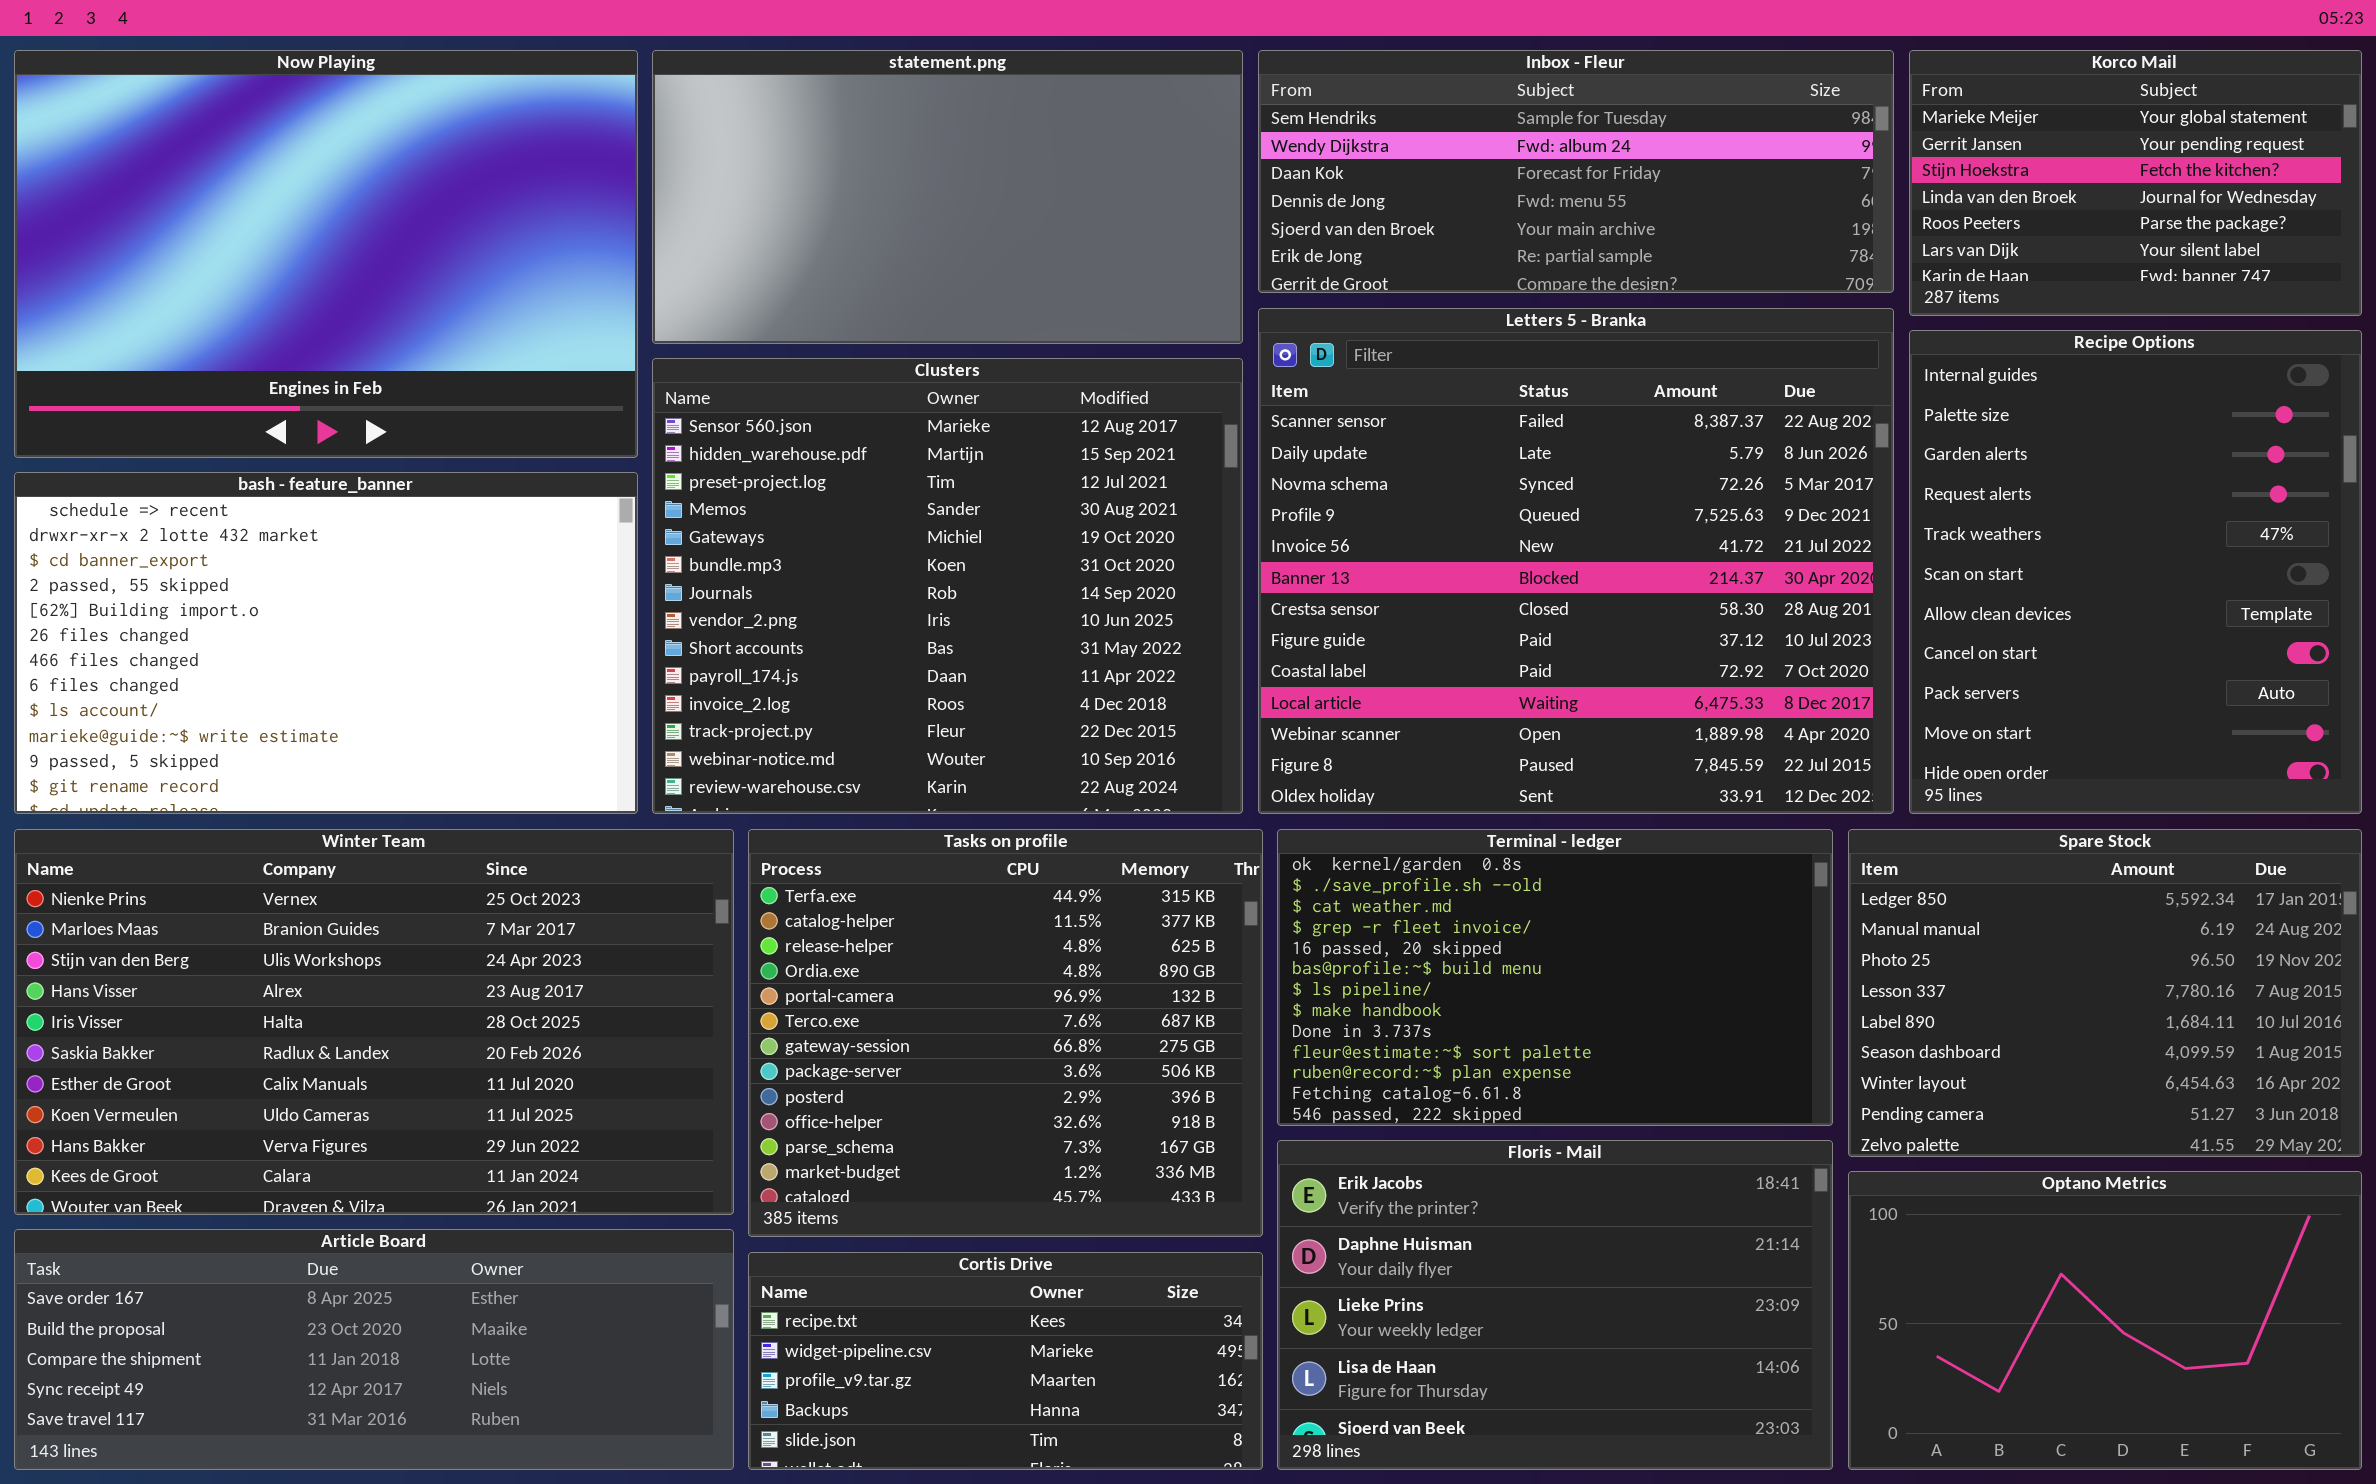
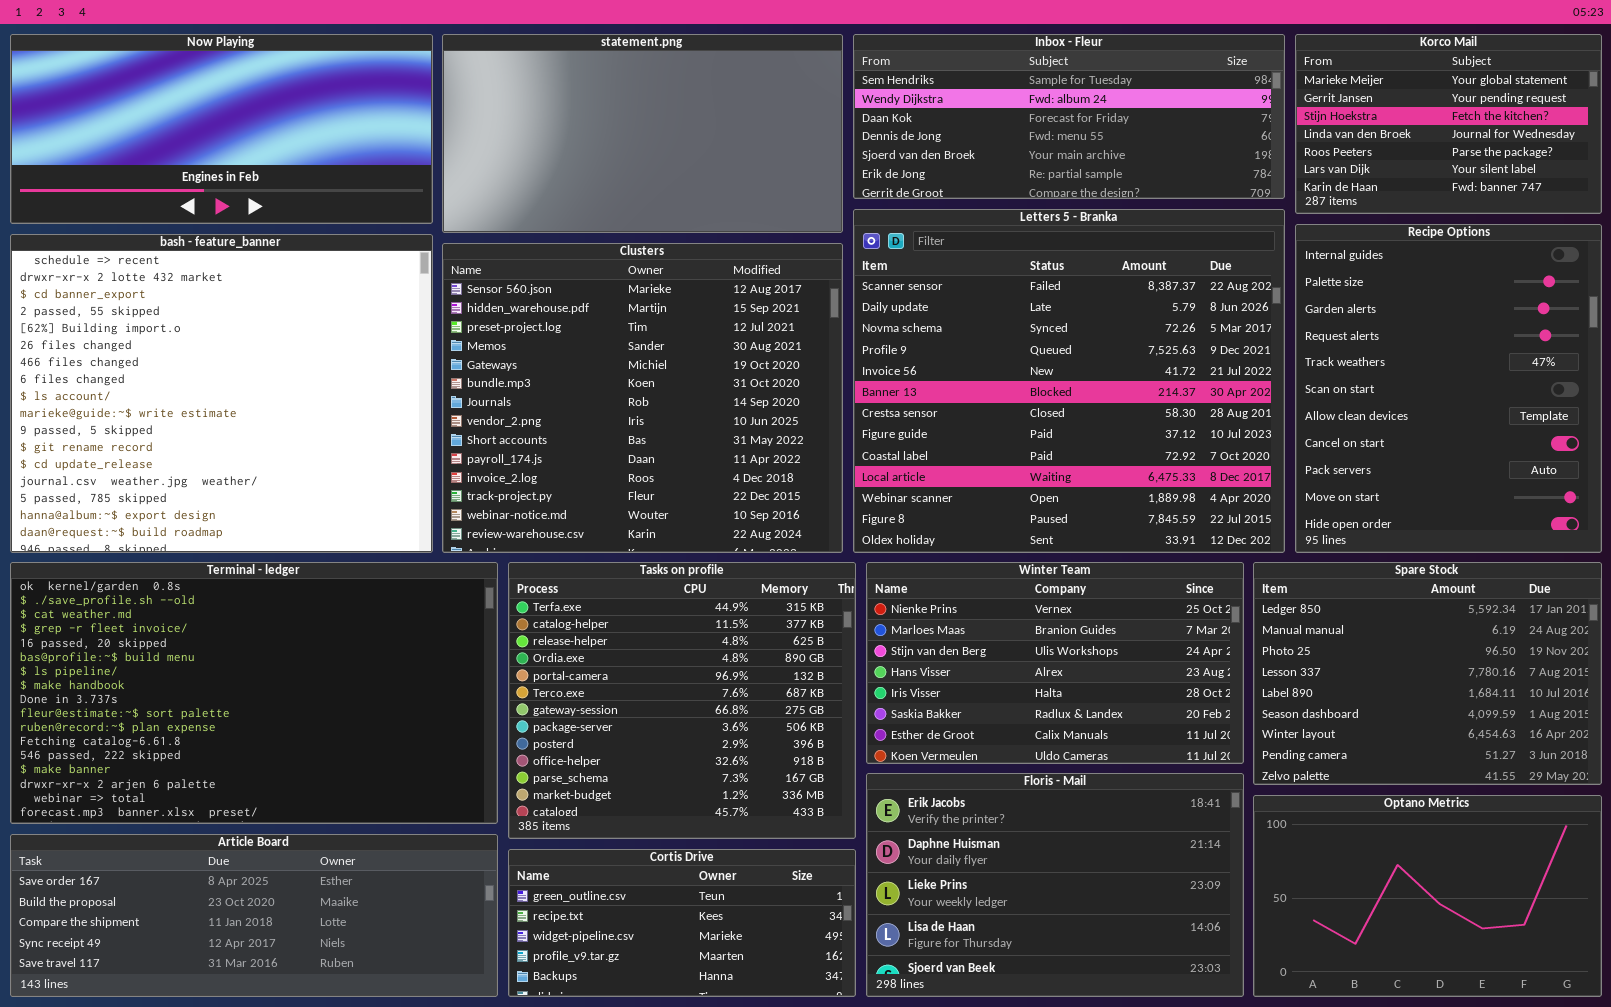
Now Playing: [14,50,638,458] -> [10,34,433,224], resized
bash - feature_banner: [14,472,638,814] -> [10,234,433,553], resized
Winter Team: [14,829,734,1215] -> [866,562,1244,764], moved, resized
Terminal - ledger: [1277,829,1833,1126] -> [10,562,498,824], moved, resized
Cortis Drive: [748,1252,1263,1470] -> [508,849,856,997], scrolled up 1 row

